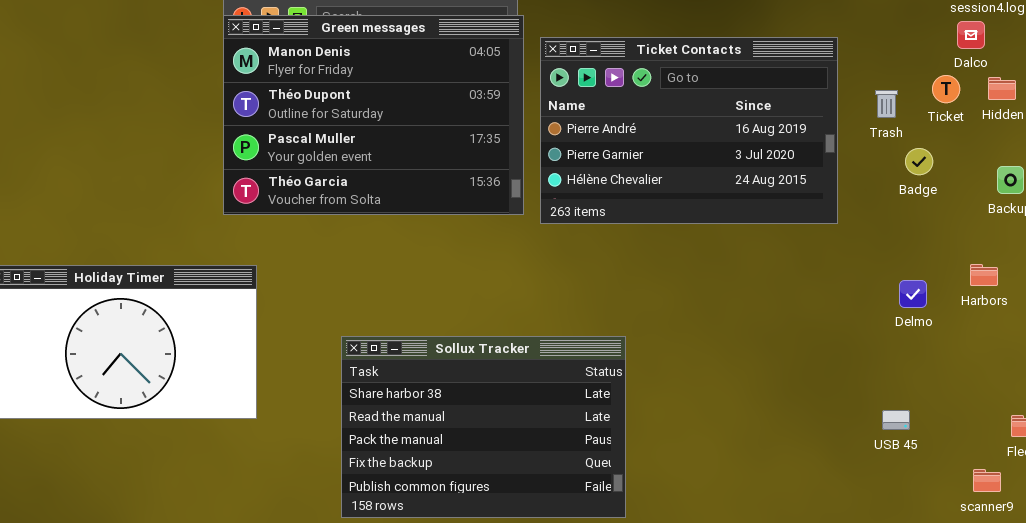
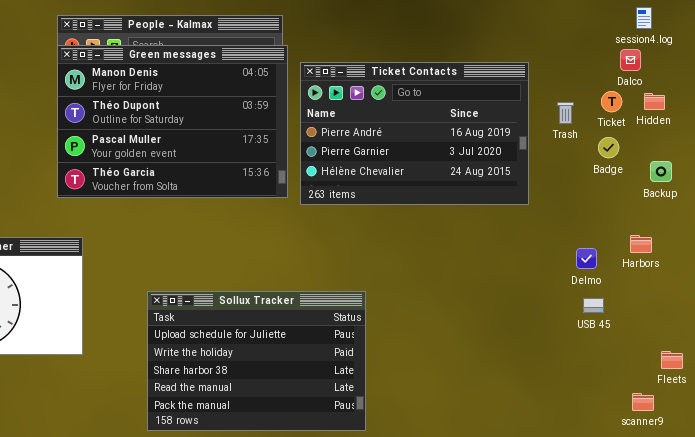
Badge: [905,148,933,175] -> [598,137,619,158], moved
Sollux Tracker: [341,336,626,518] -> [147,291,366,431], scrolled up 2 rows
USB 45: [882,410,910,430] -> [583,298,604,313], moved

